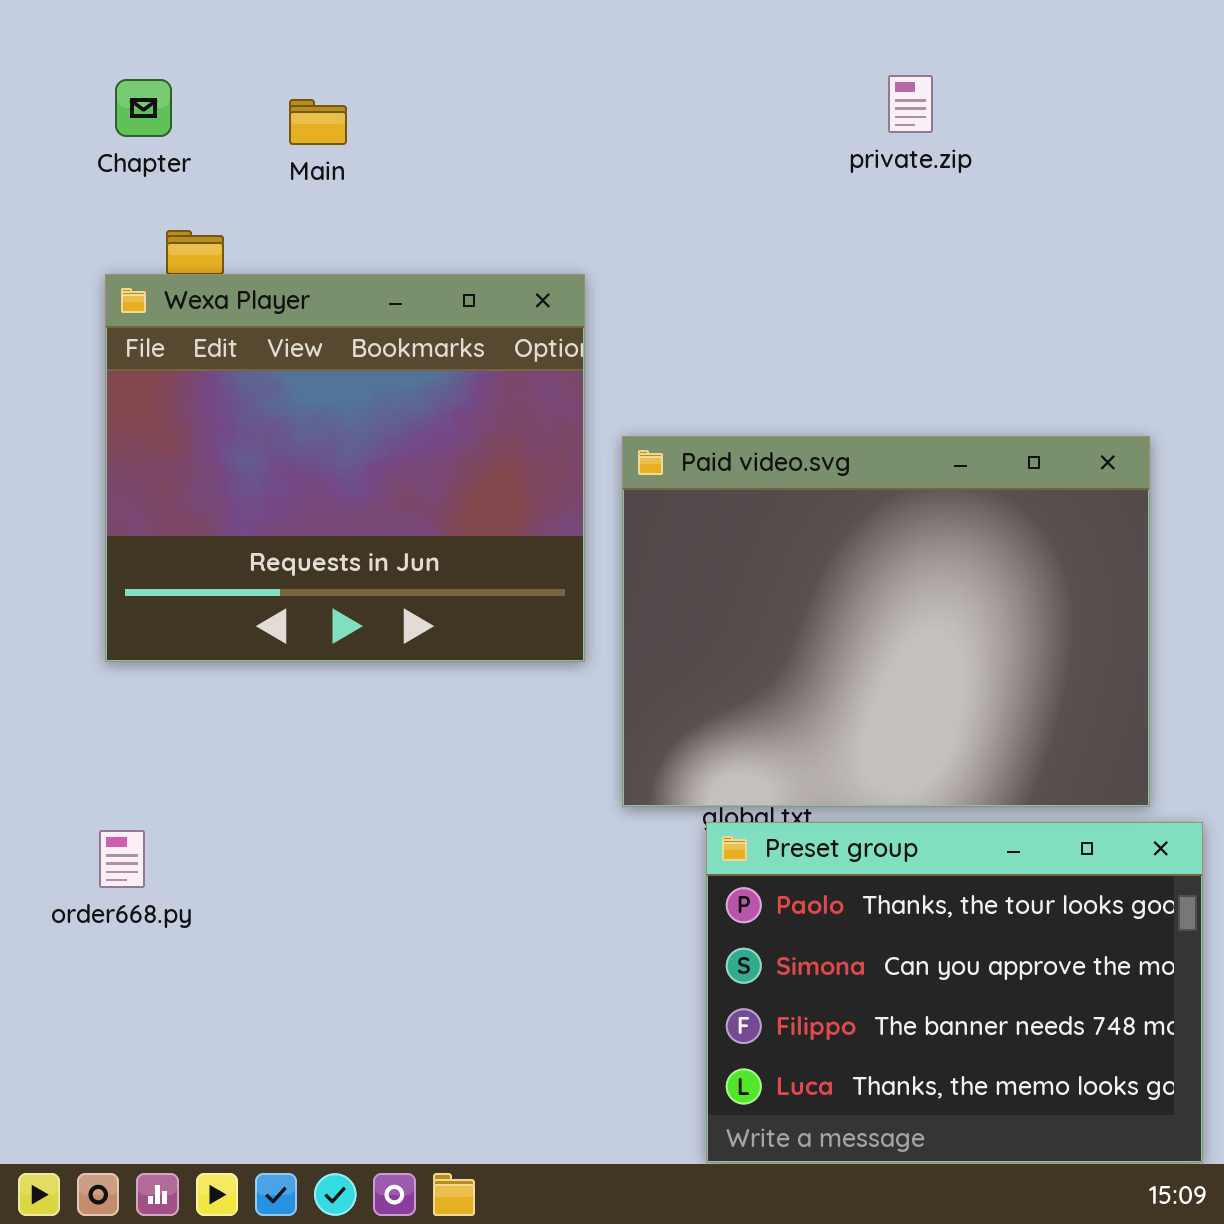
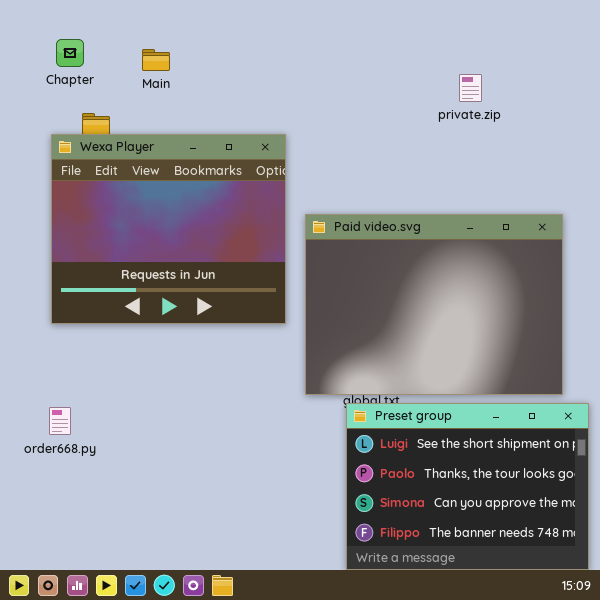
private.zip: [888,75,933,133] -> [459,74,482,102], moved
Preset group: [706,822,1203,1163] -> [346,403,589,570], scrolled up 1 row

